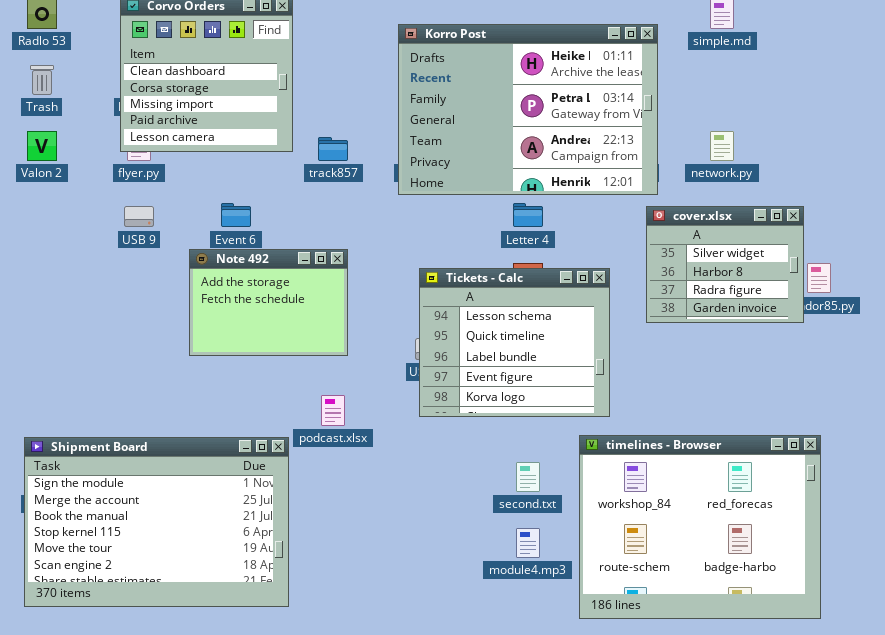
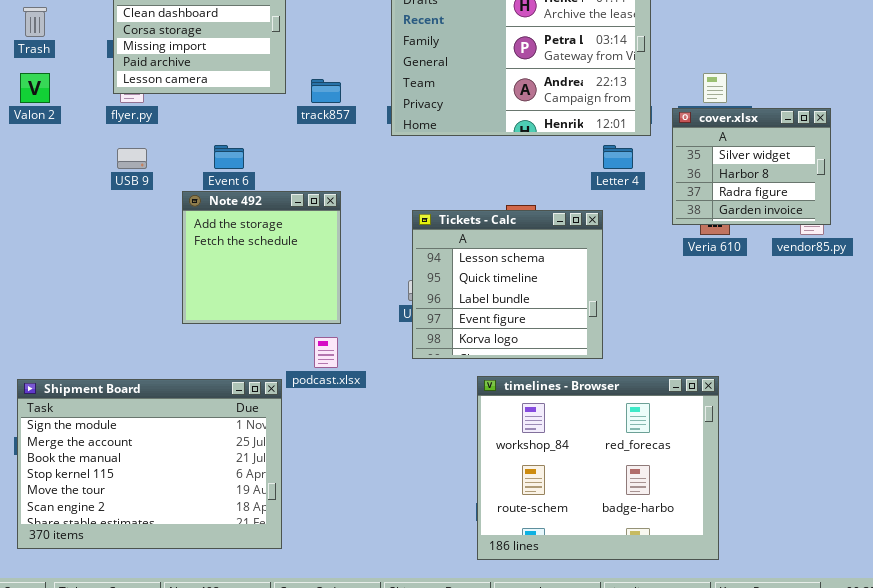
Letter 4: [513,203,543,227] -> [603,145,633,169], moved
cover.xlsx: [646,206,804,323] -> [672,108,831,225], moved
Note 492: [189,249,348,356] -> [182,191,341,324], resized
timelines - Browser: [579,435,821,619] -> [477,376,719,560], moved

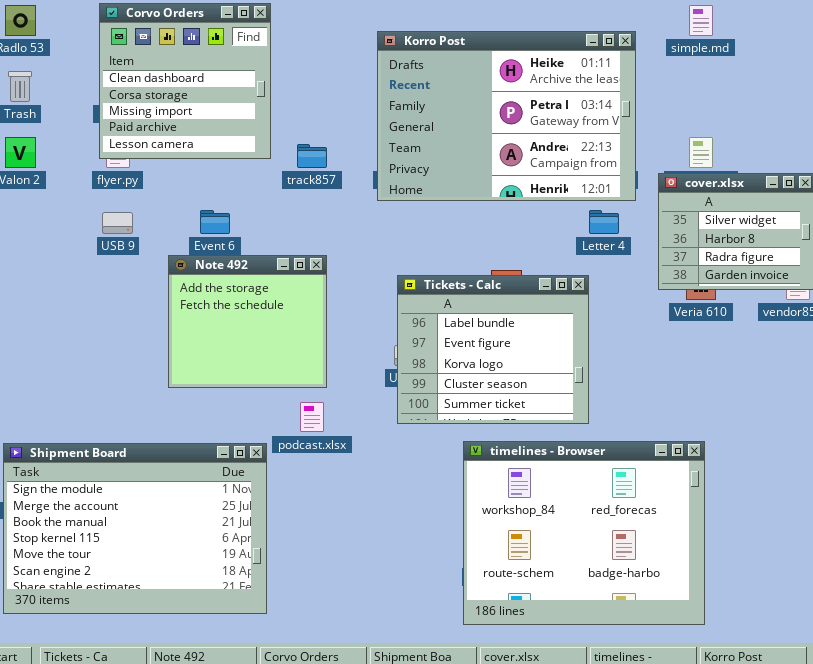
Tickets - Calc: [412,210,603,359] -> [397,275,589,424], scrolled down 2 rows

